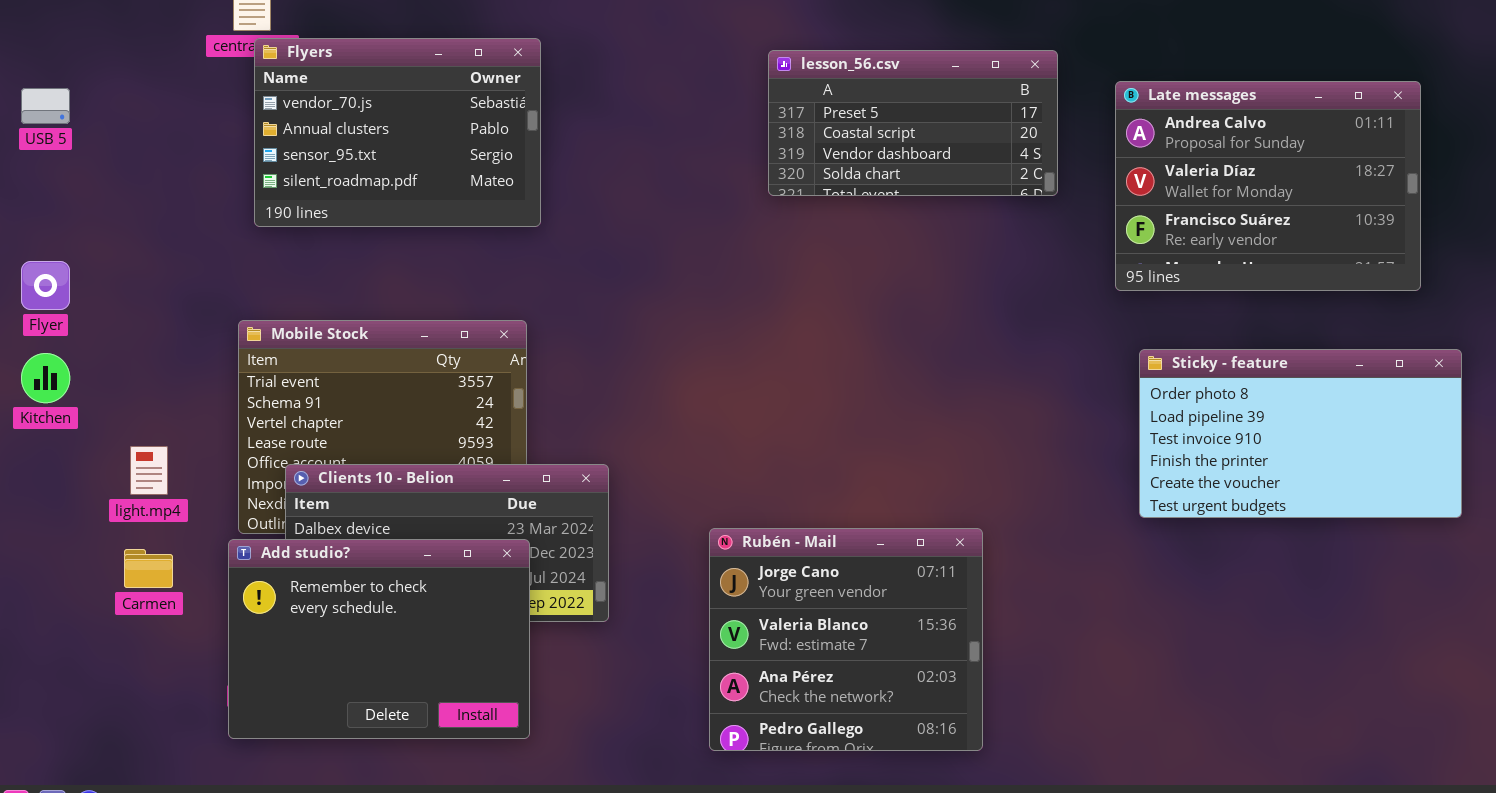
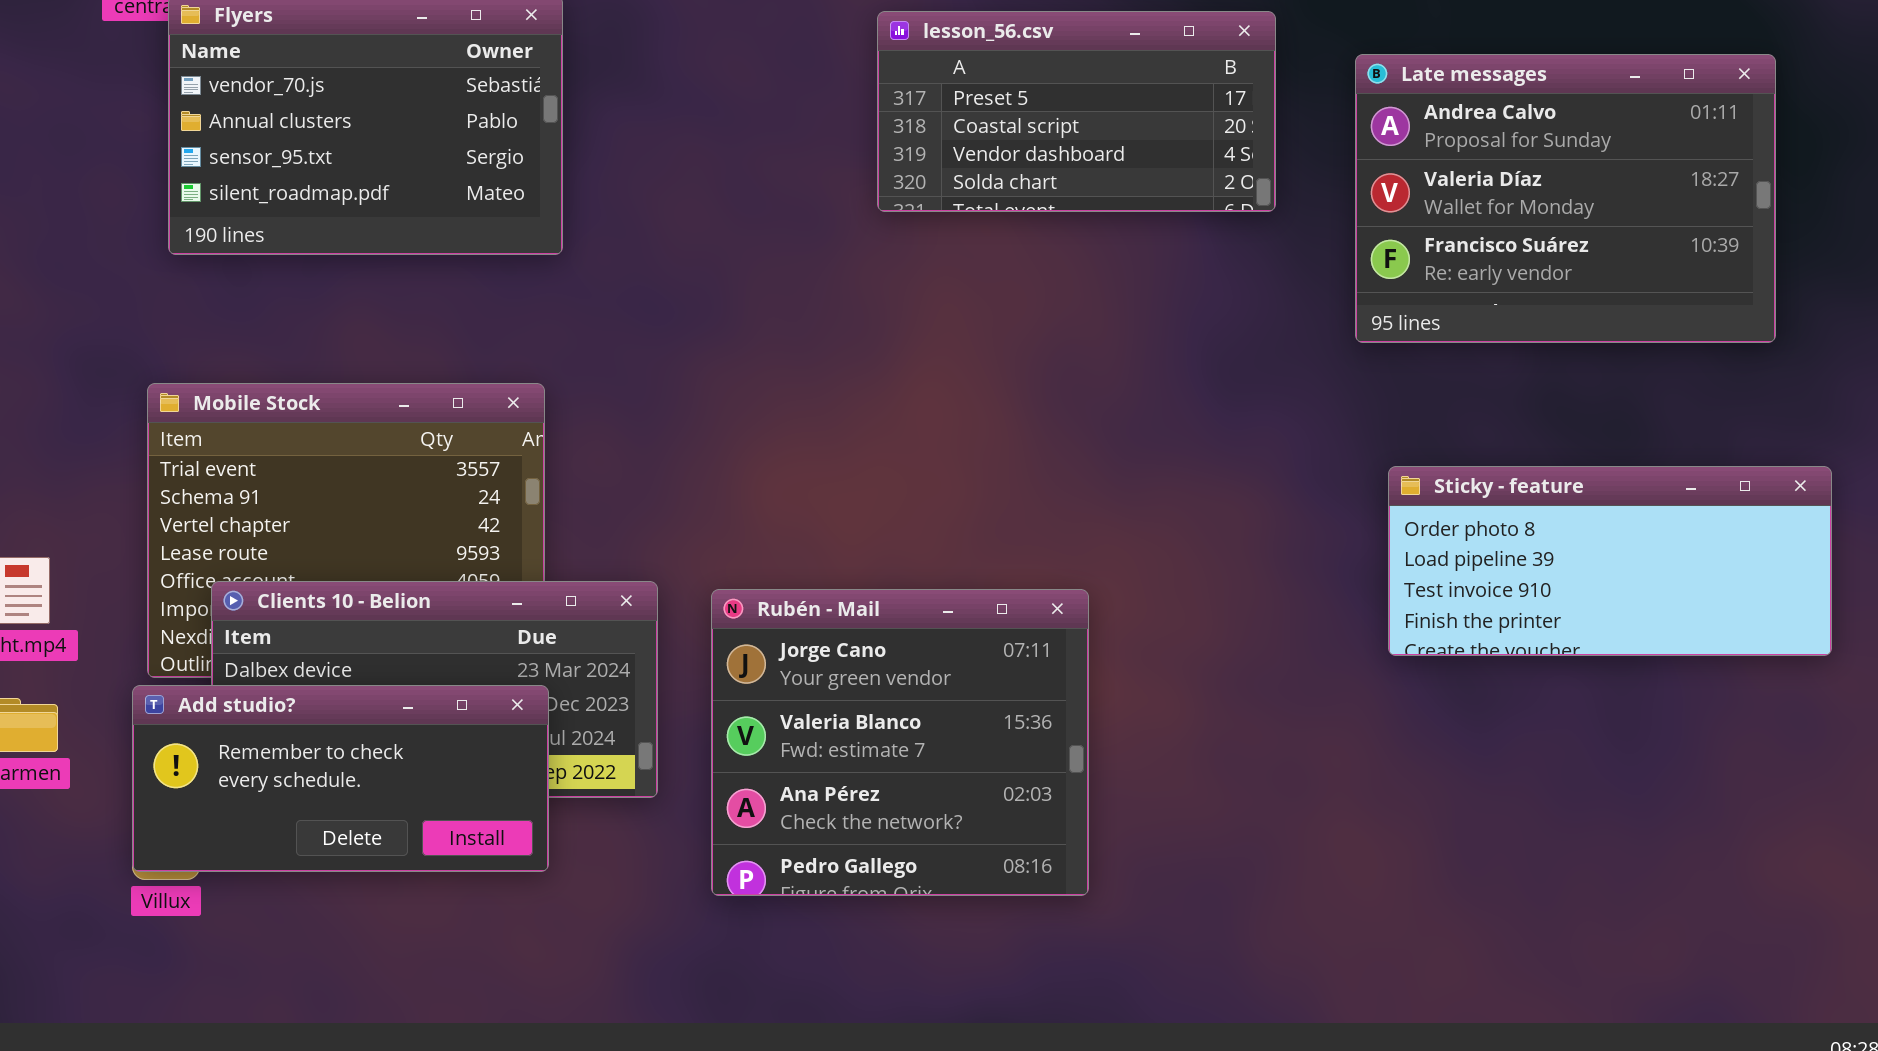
Sticky - feature: [1139,349,1462,518] -> [1388,466,1832,656], resized
Rubén - Mail: [709,528,983,751] -> [711,589,1089,896], moved
Add studio?: [228,539,530,739] -> [132,685,549,872], resized

